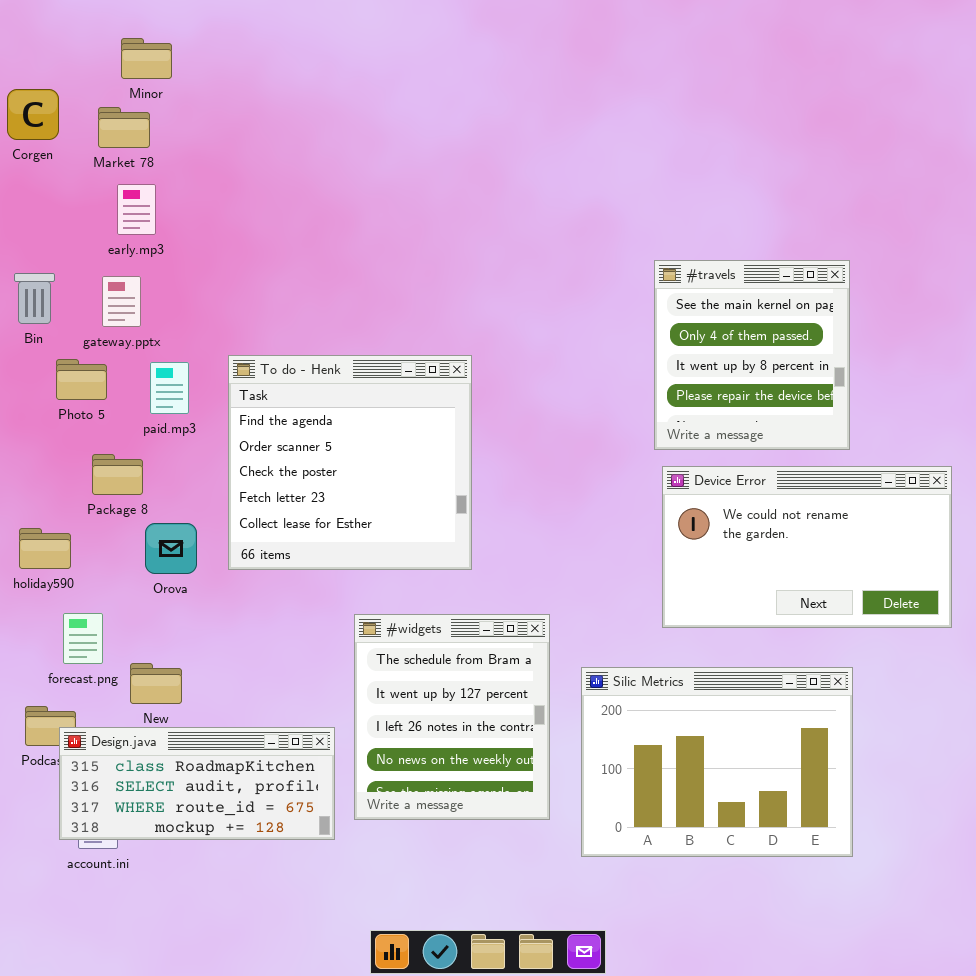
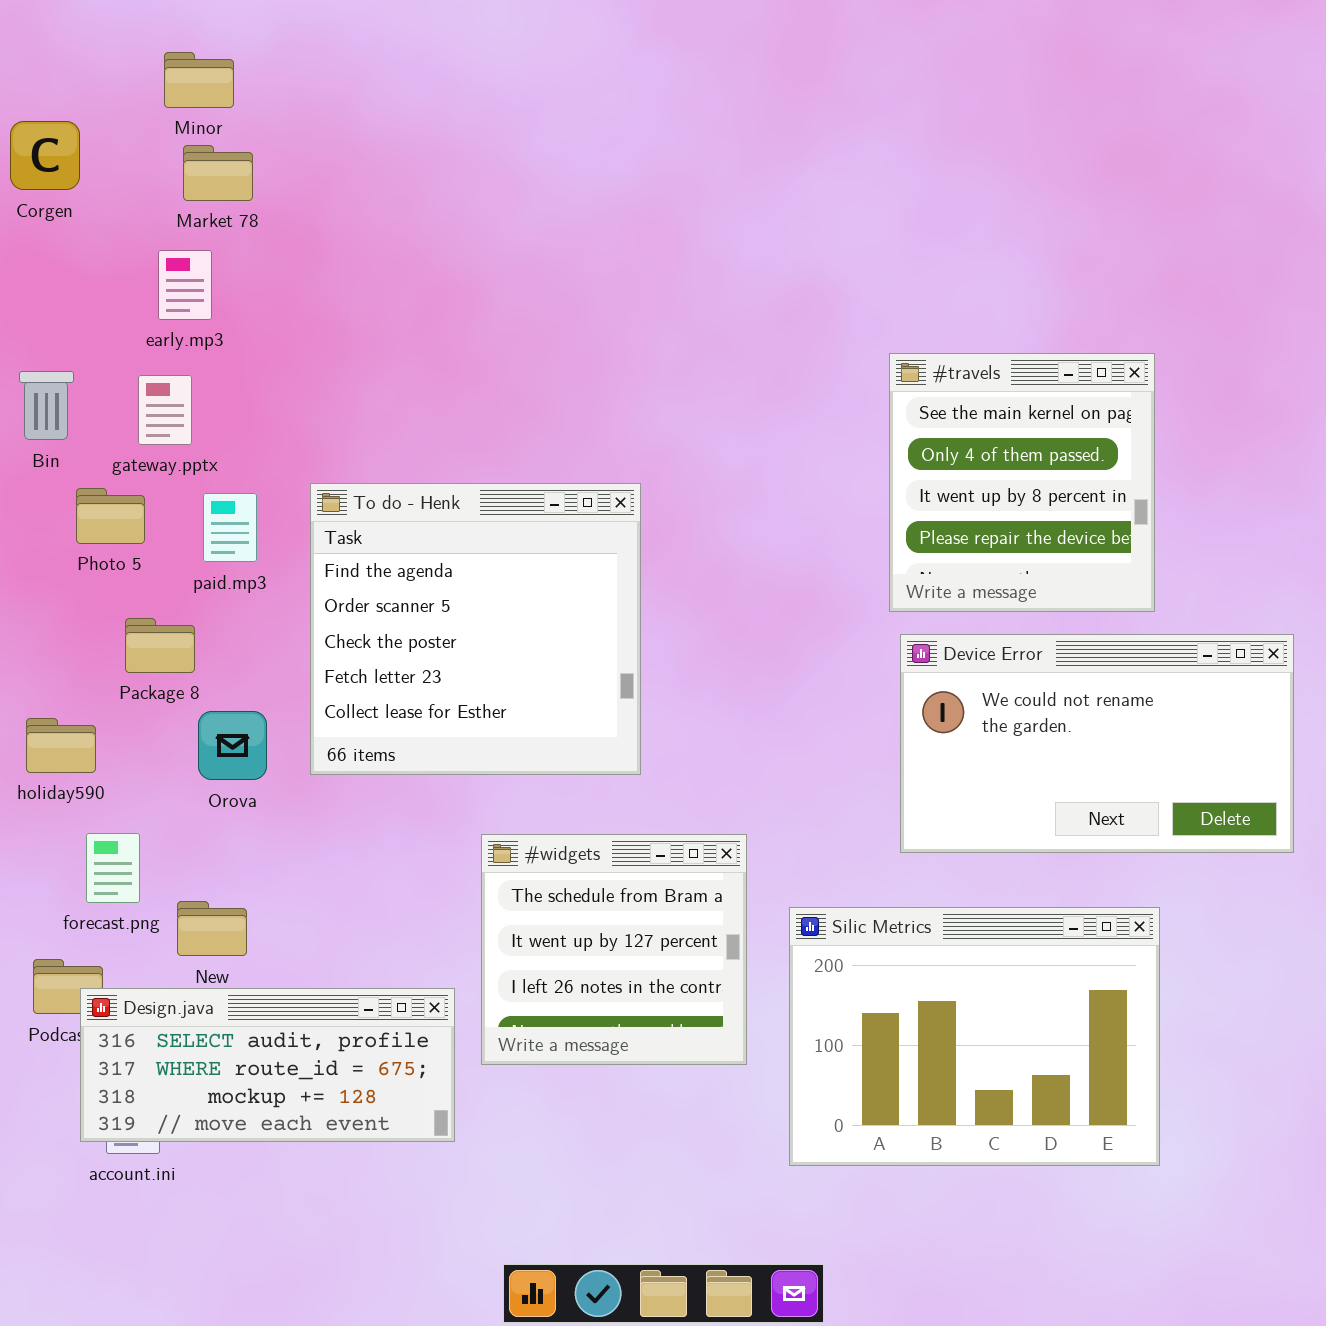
Market 78: [98,107,150,148] -> [183,145,253,201], moved
#widgets: [354,614,550,820] -> [481,834,747,1065], resized
Design.java: [59,727,335,840] -> [80,988,455,1142], scrolled down 1 row

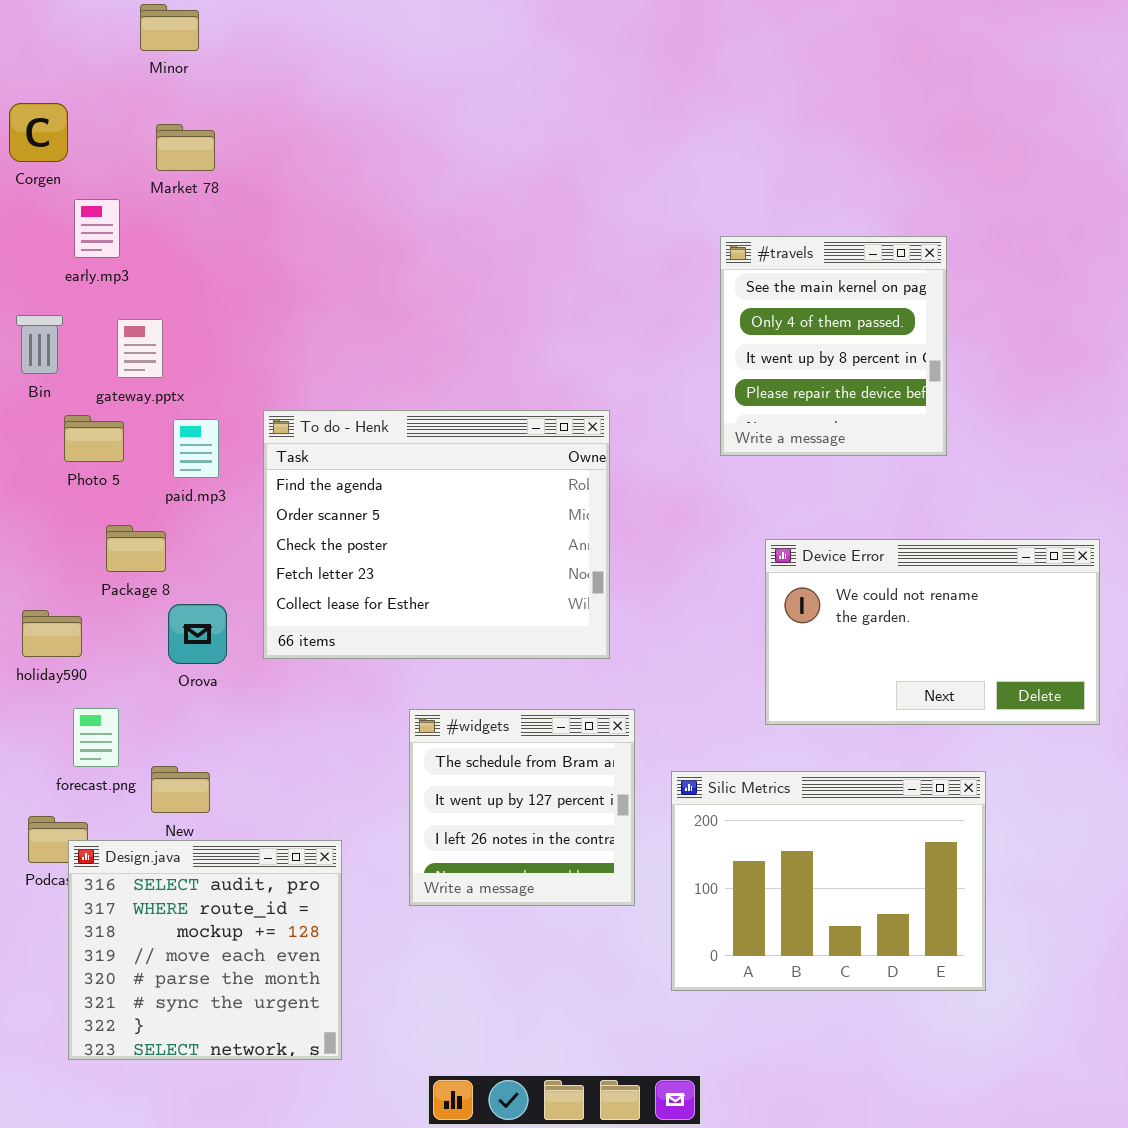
Minor: [164,52,234,108] -> [140,4,199,51], moved
early.mp3: [158,250,212,320] -> [74,199,120,258], moved
#travels: [889,353,1155,612] -> [720,236,947,456], moved
To do - Henk: [310,483,641,775] -> [263,410,610,659], resized
Design.java: [80,988,455,1142] -> [68,840,342,1060], resized

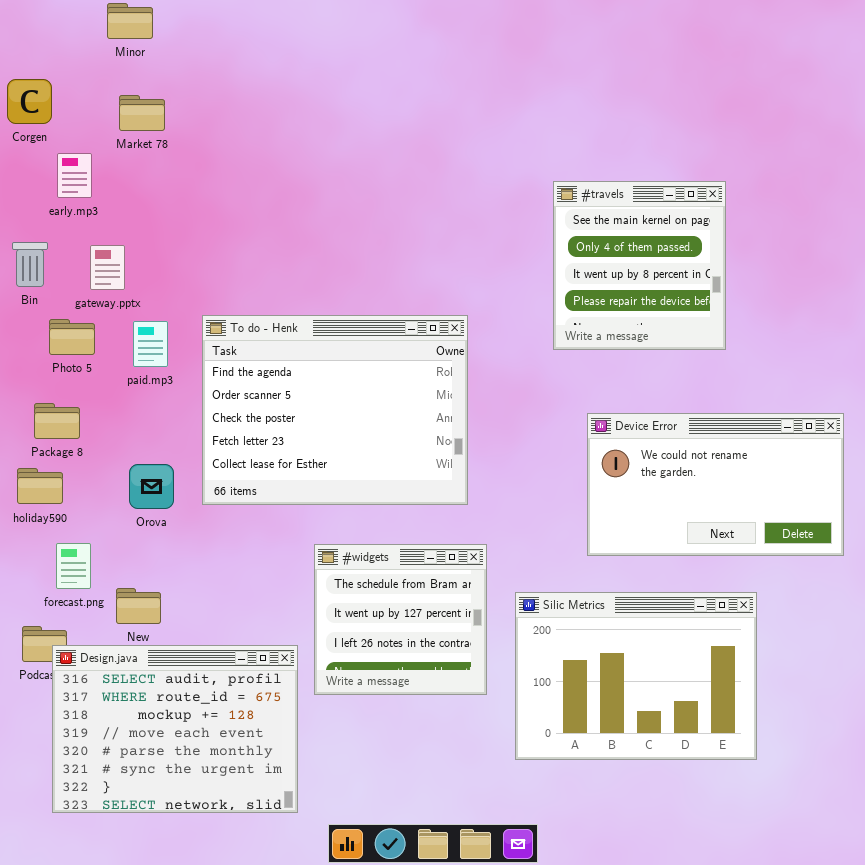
Package 8: [106,525,166,572] -> [34,403,80,439], moved
Design.java: [68,840,342,1060] -> [52,645,298,813], resized

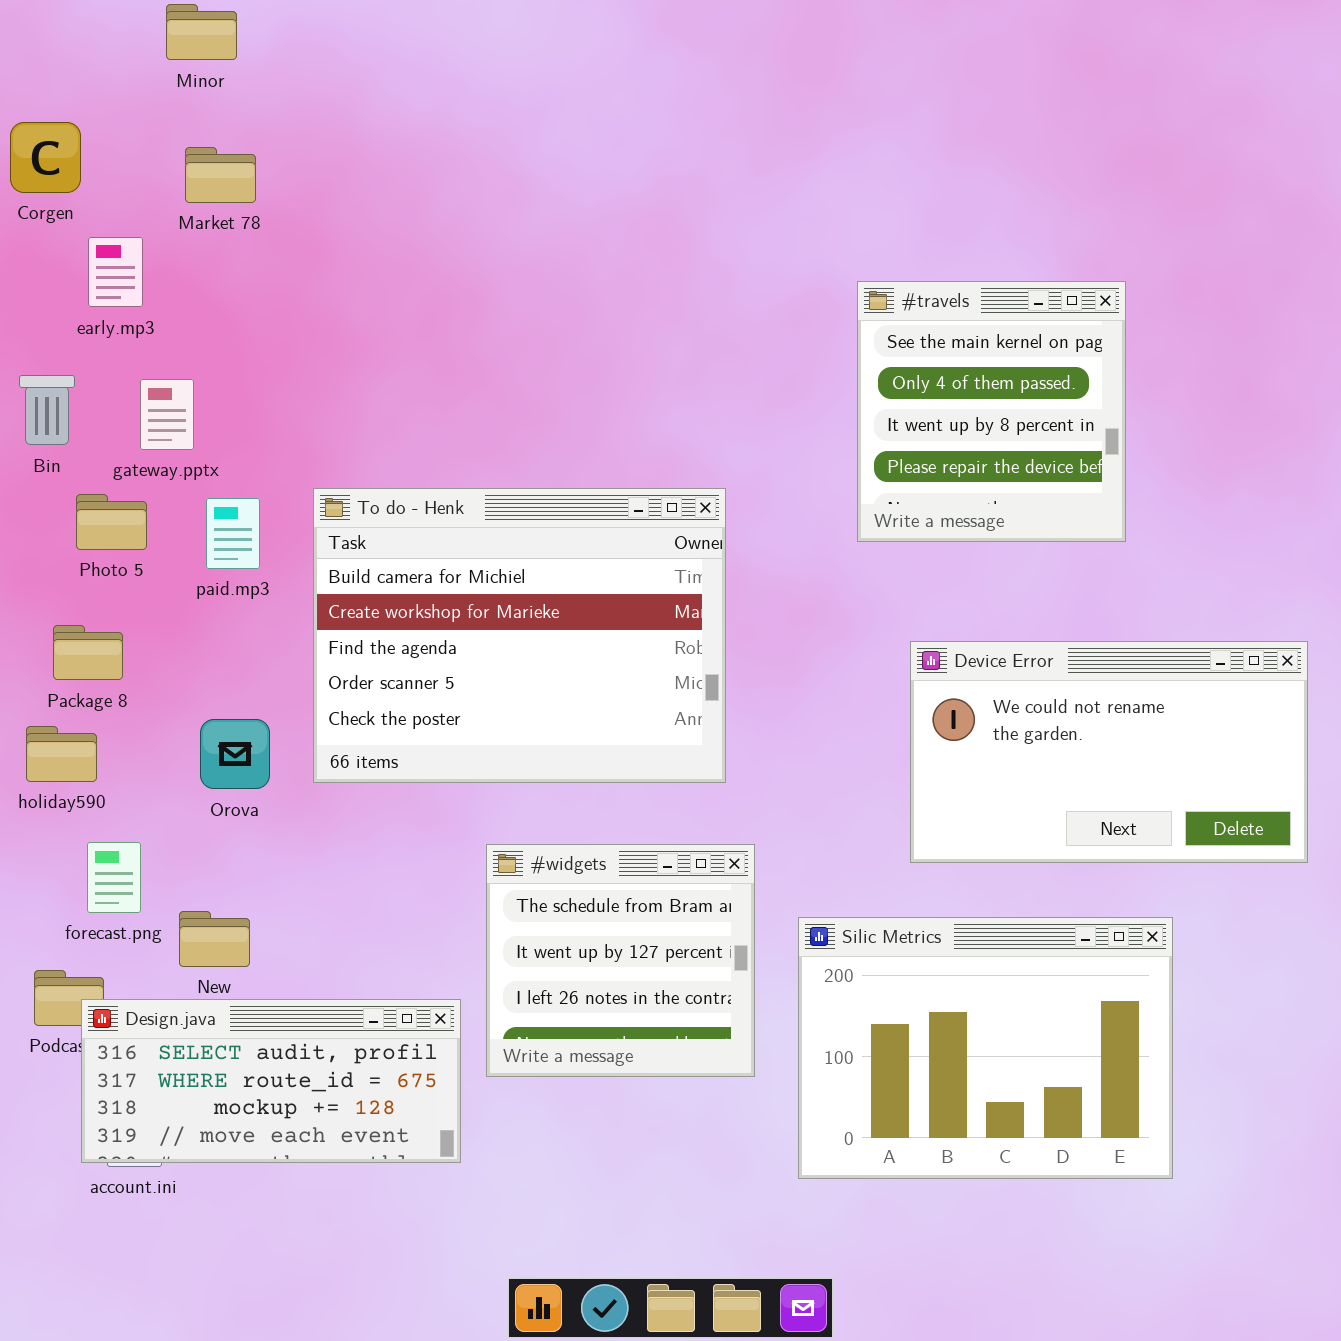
To do - Henk: [202,315,468,505] -> [313,488,726,783], scrolled up 2 rows
Design.java: [52,645,298,813] -> [81,999,461,1163], resized

